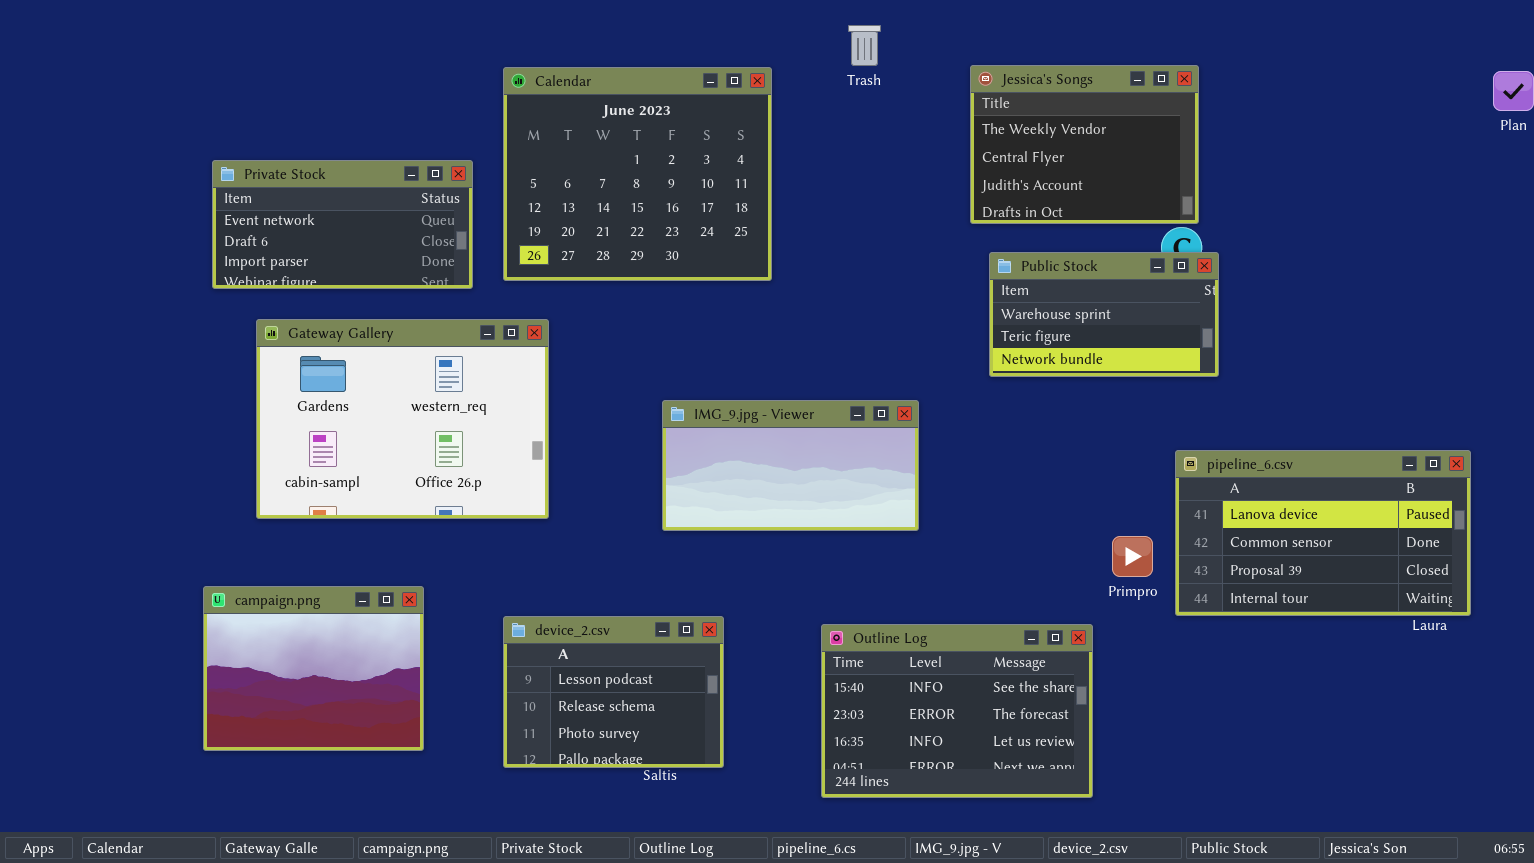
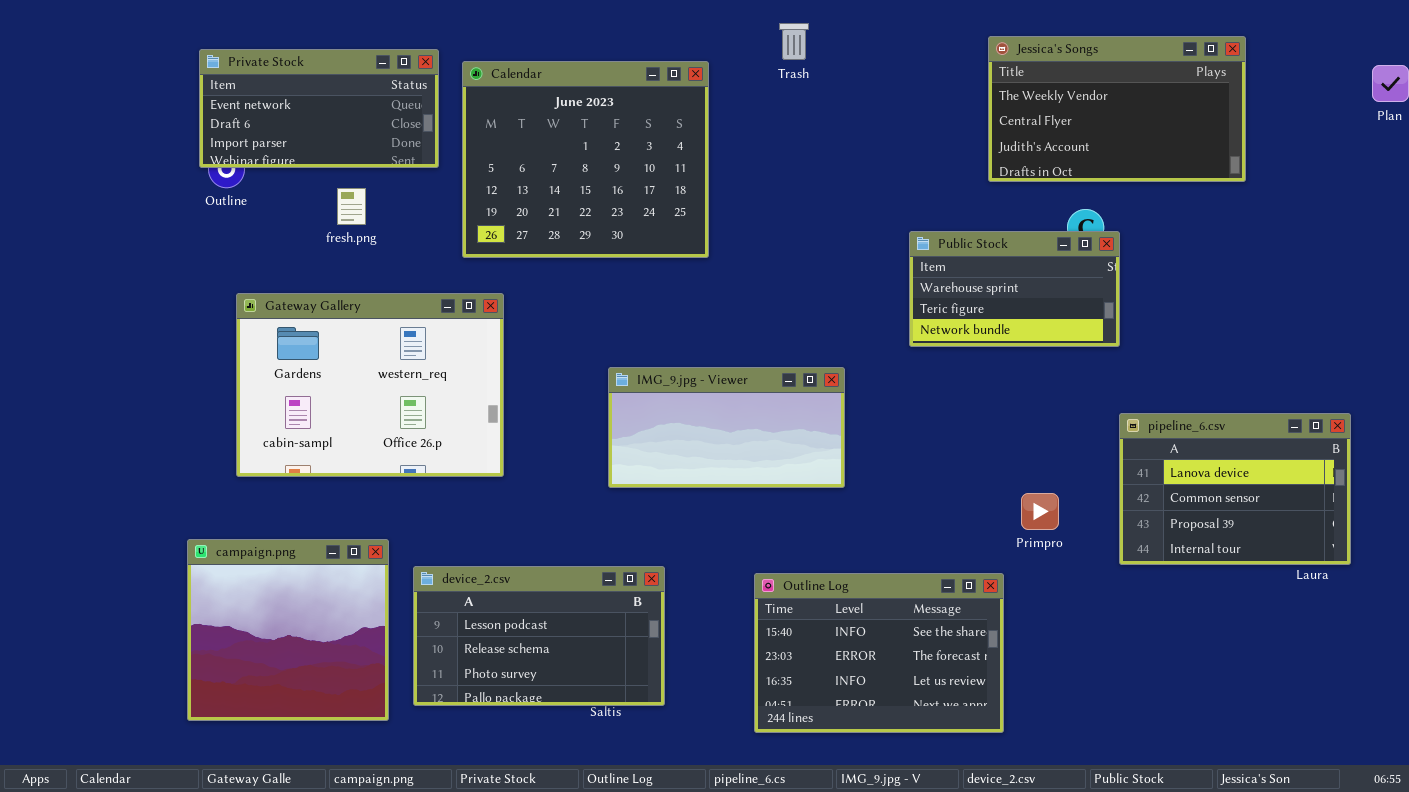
Jessica's Songs: [970,65,1199,224] -> [988,36,1246,182], moved, resized
Private Stock: [212,160,473,289] -> [199,49,439,168], moved
pipeline_6.csv: [1175,450,1471,616] -> [1119,413,1351,565], resized
campaign.png: [203,586,424,751] -> [187,539,389,721], resized
device_2.csv: [503,616,724,768] -> [413,566,665,706], resized

